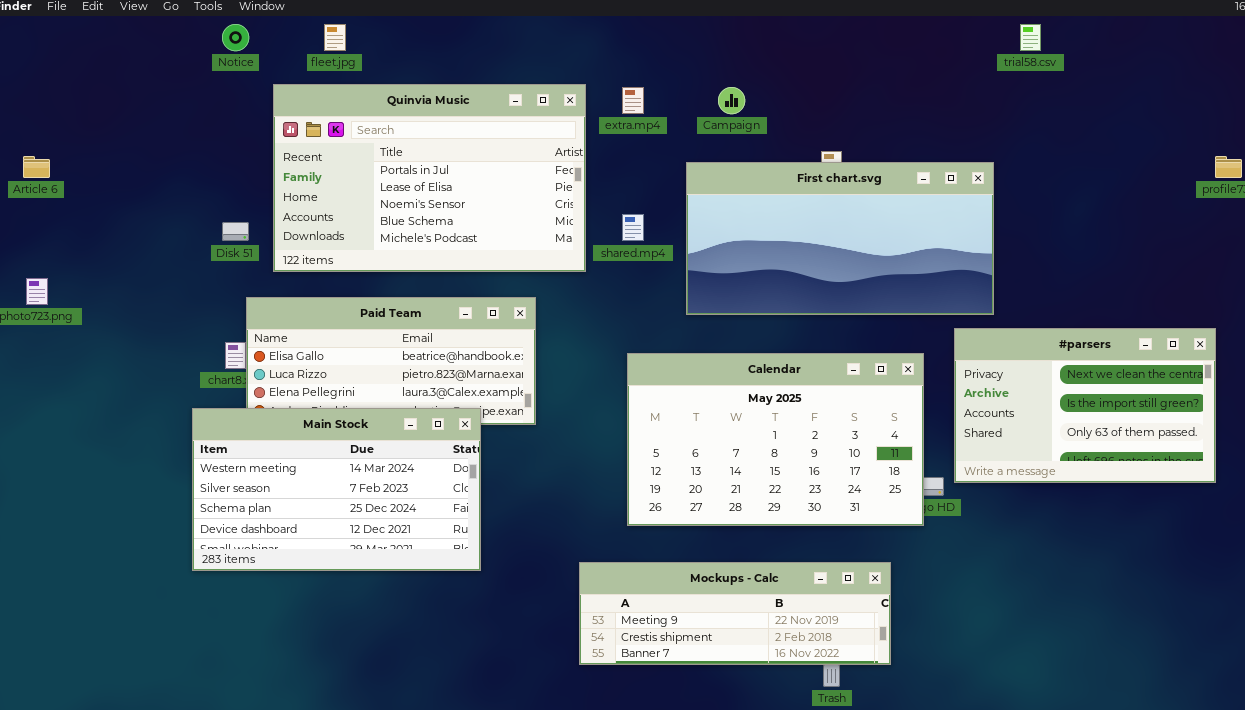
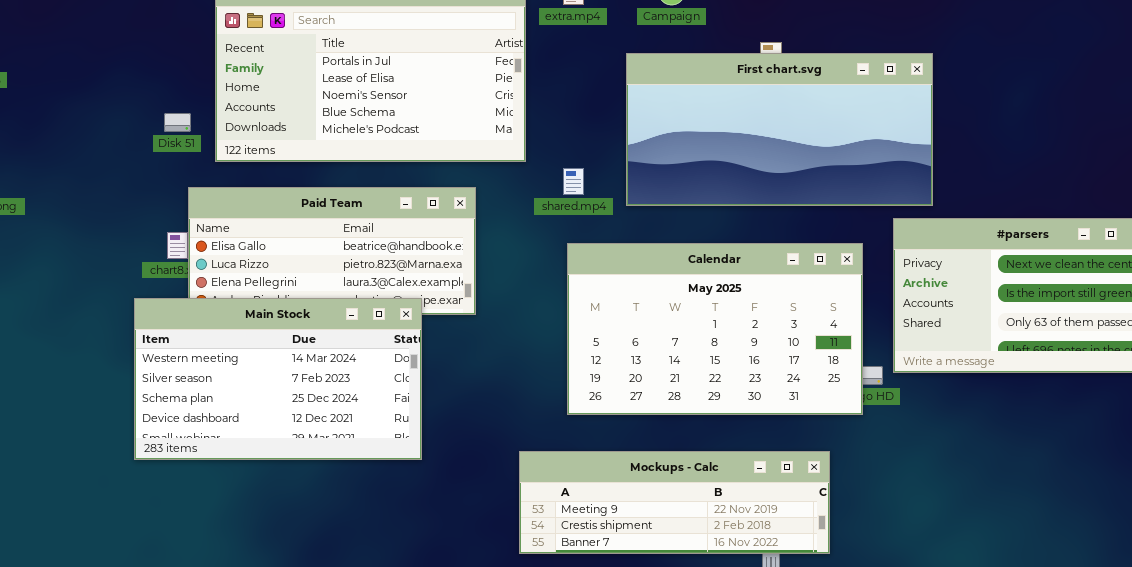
shared.mp4: [622,214,644,241] -> [563,168,584,195], moved

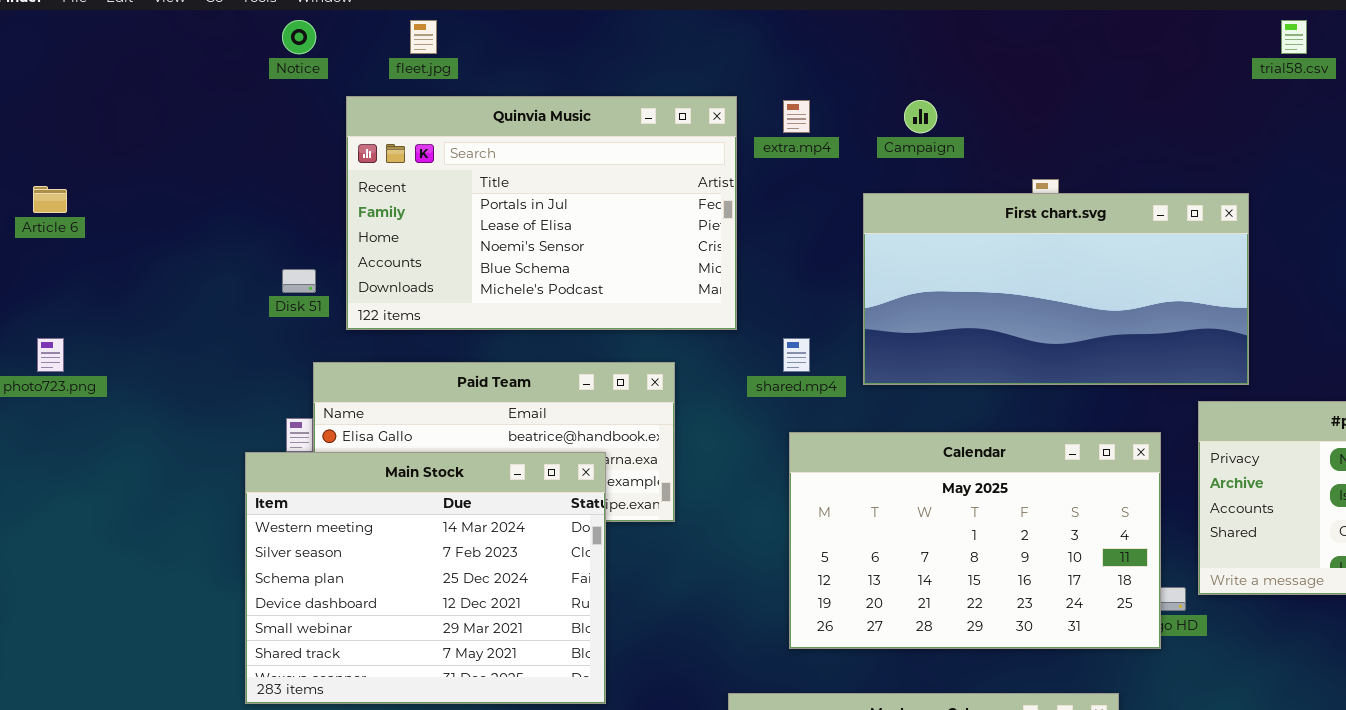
Main Stock: [134,298,422,460] -> [245,452,606,704], resized

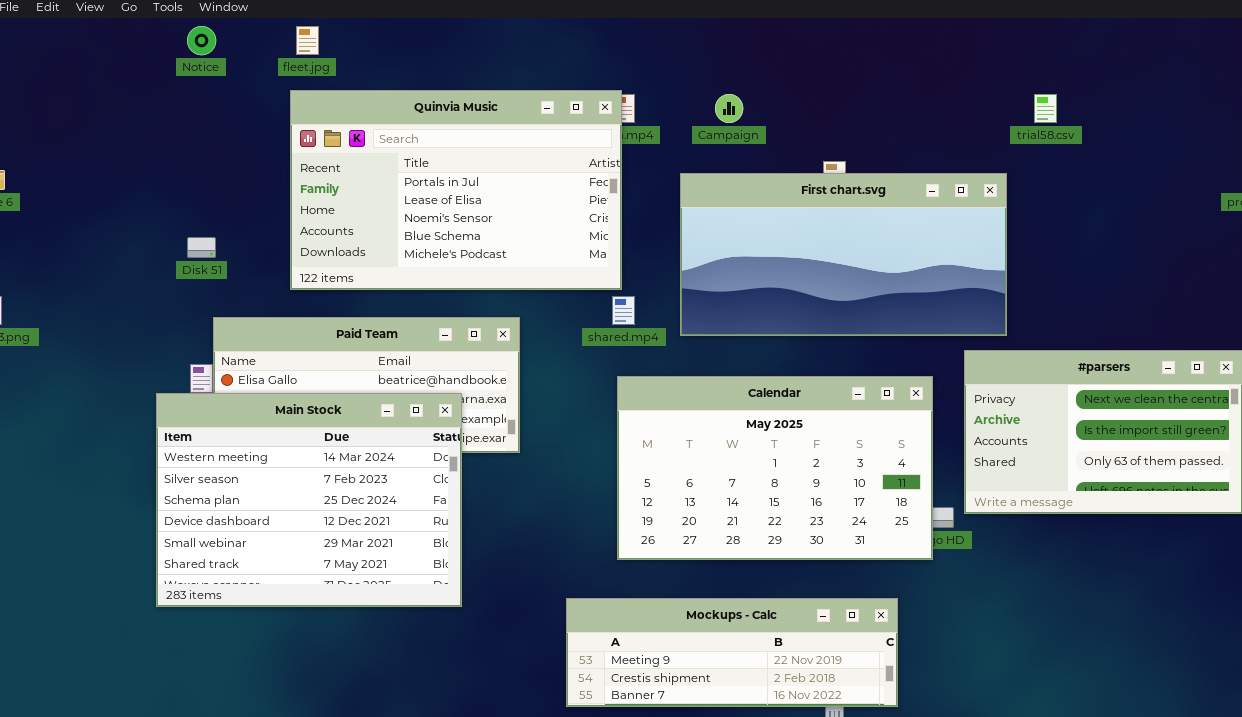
trial58.csv: [1281,20,1307,54] -> [1034,94,1057,123], moved
Quinvia Music: [346,96,737,330] -> [290,90,622,290], moved

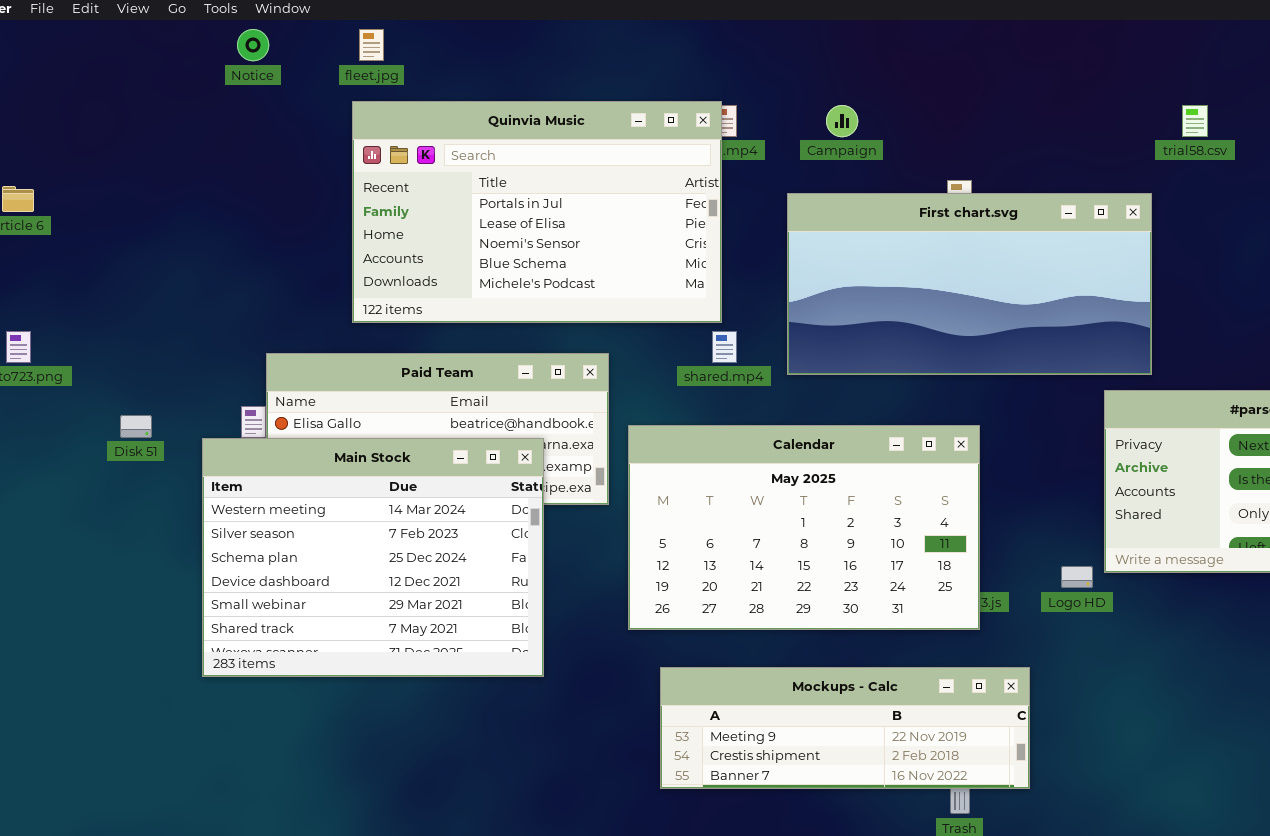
Disk 51: [187,237,216,258] -> [120,415,152,438], moved
Calendar: [617,376,933,560] -> [628,425,980,630], moved

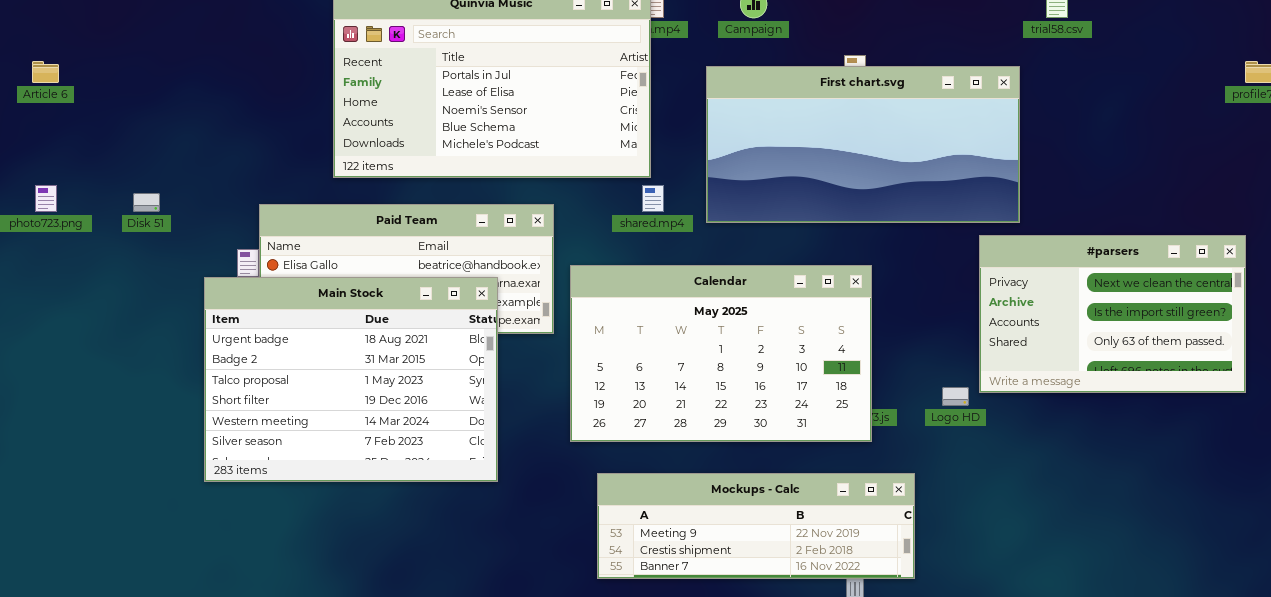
Disk 51: [120,415,152,438] -> [133,193,160,212], moved
Main Stock: [202,438,544,677] -> [204,277,498,482], scrolled up 4 rows

